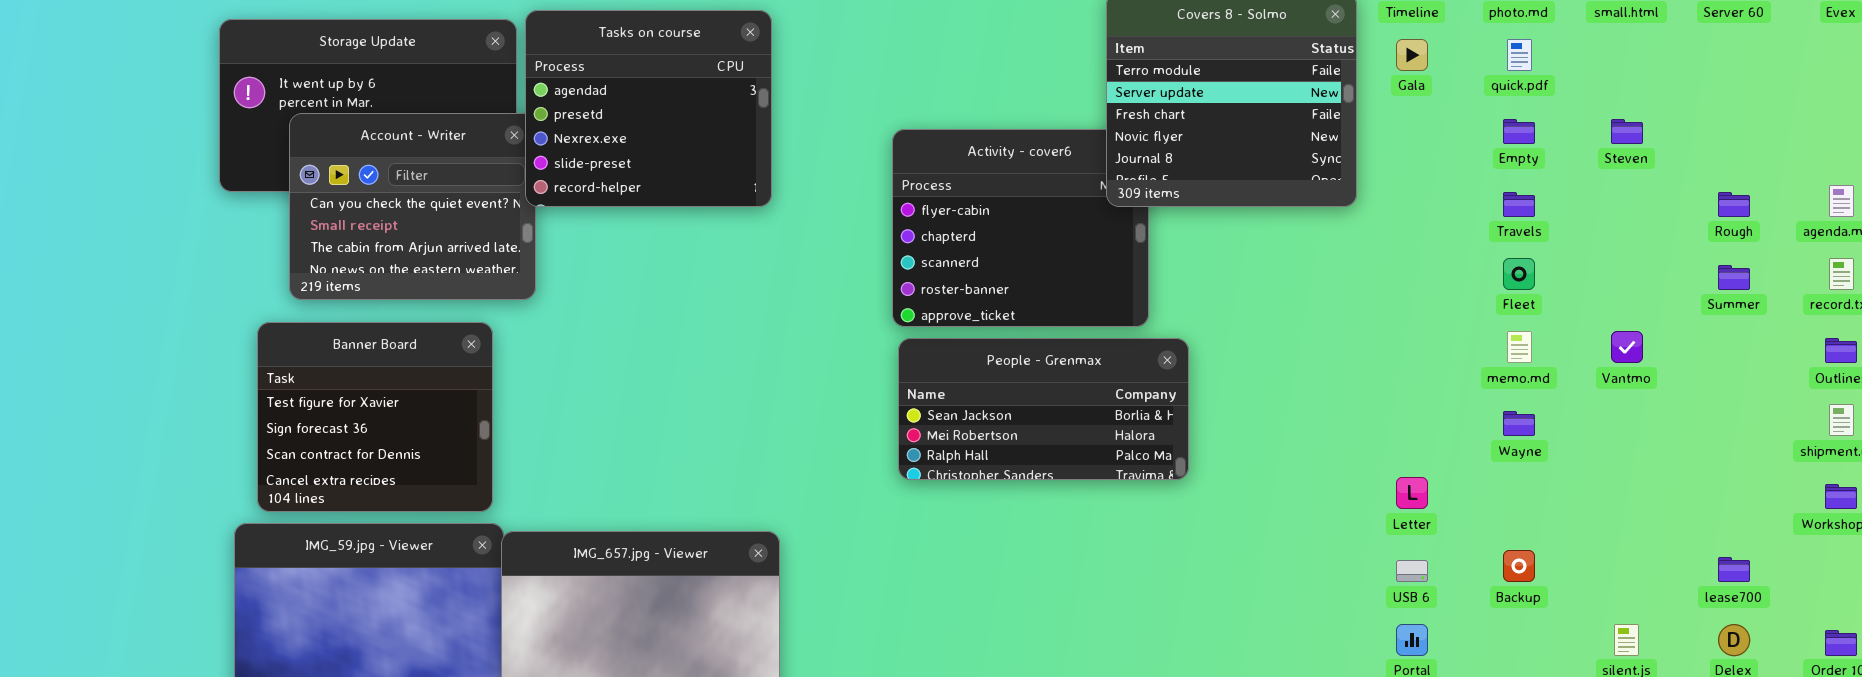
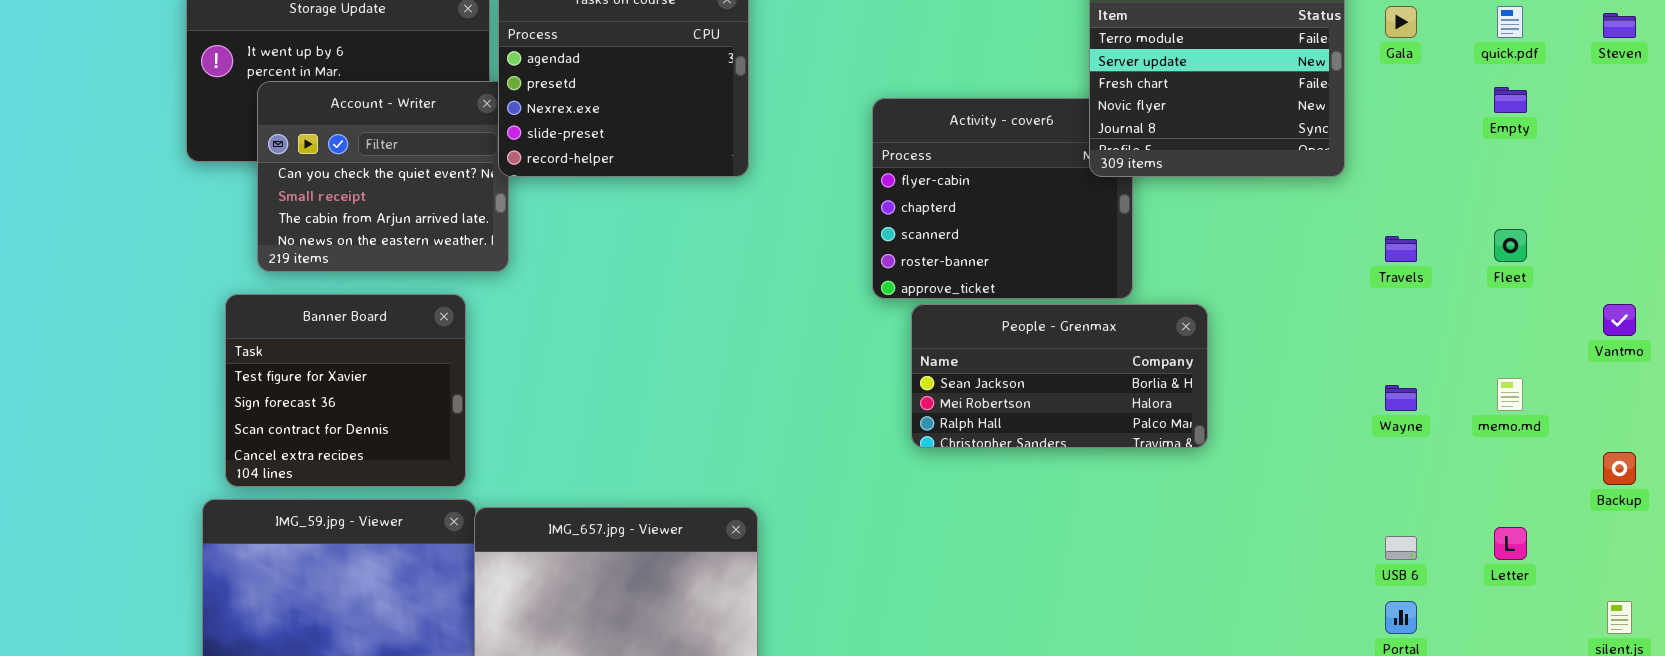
Steven: [1611,119,1643,144] -> [1603,13,1636,38], moved
Travels: [1503,192,1535,217] -> [1385,236,1417,262], moved
memo.md: [1507,331,1532,363] -> [1497,378,1523,411], moved
People - Grenmax: [898,338,1189,480] -> [911,304,1208,448], moved
Wayne: [1503,411,1535,436] -> [1385,385,1417,411], moved
Letter: [1396,477,1428,509] -> [1494,527,1527,560], moved
Backup: [1503,550,1535,582] -> [1603,452,1636,485], moved

